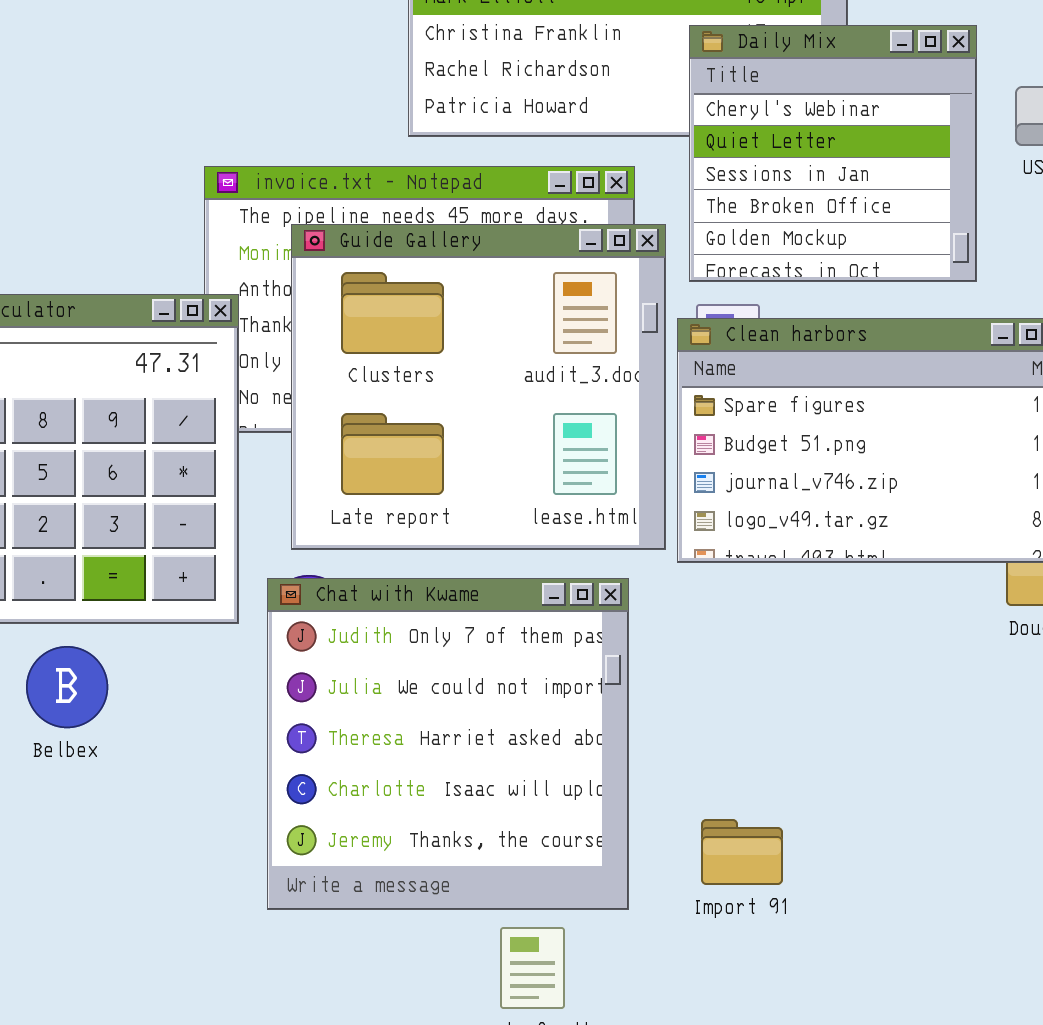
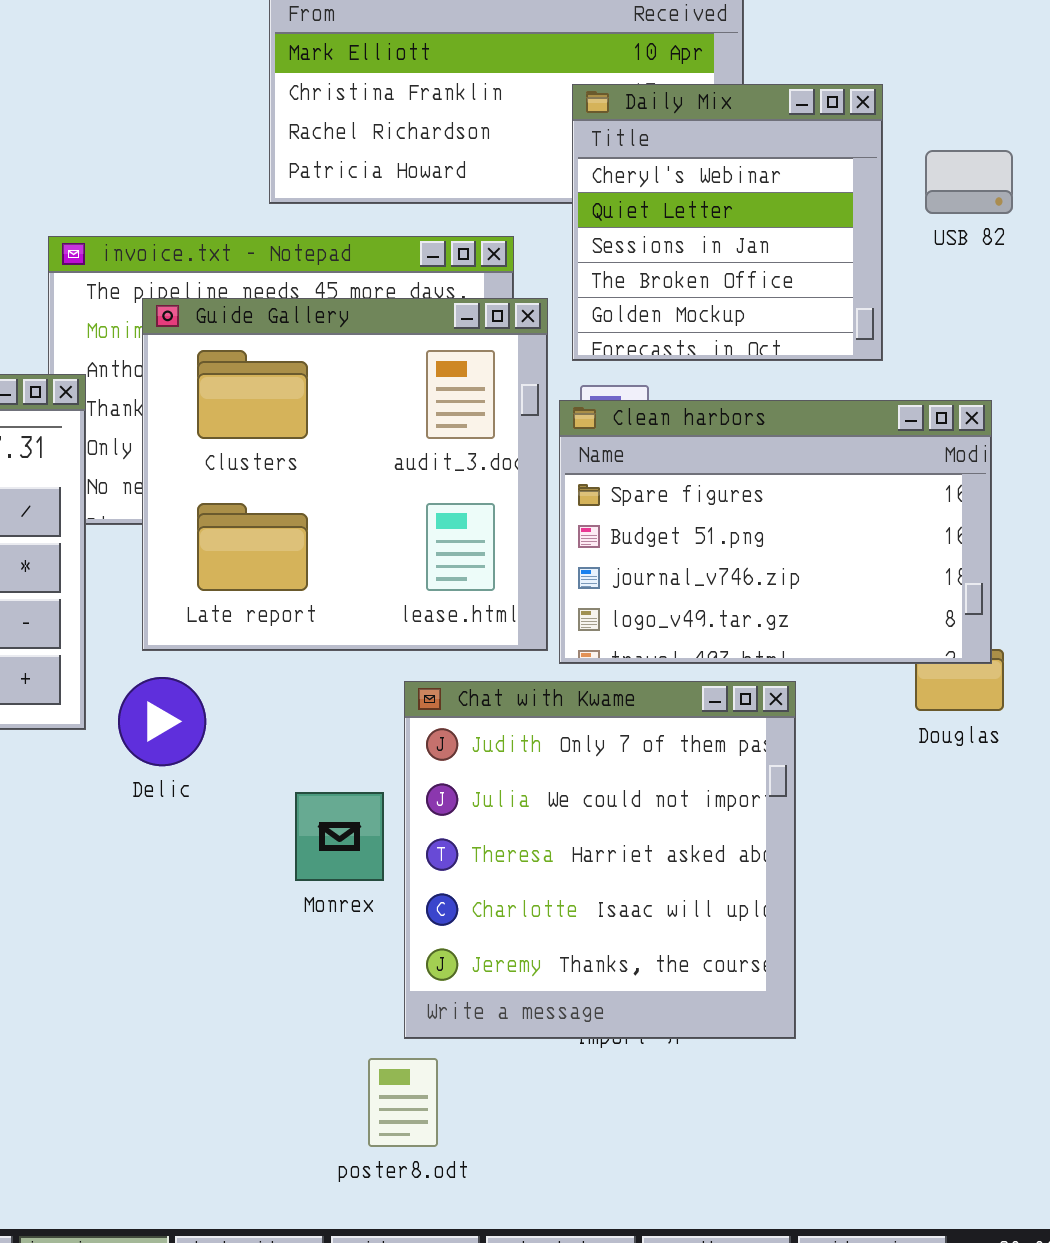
Chat with Kwame: [267,578,629,910] -> [404,681,796,1039], moved

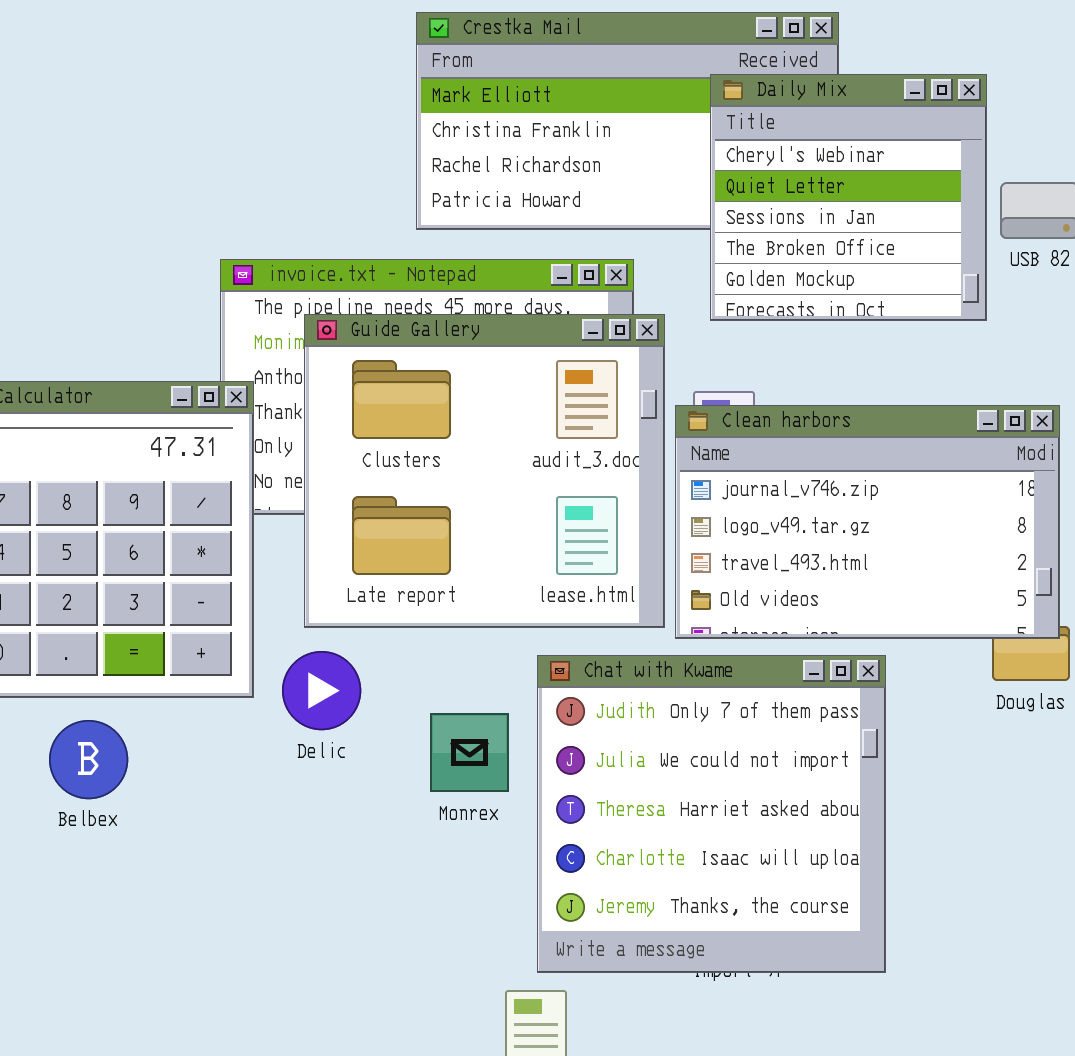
Daily Mix: [572,84,883,361] -> [710,74,987,321], moved
Clean harbors: [559,400,992,664] -> [675,405,1060,639], scrolled down 2 rows
Monrex: [295,792,384,881] -> [430,713,509,792], moved

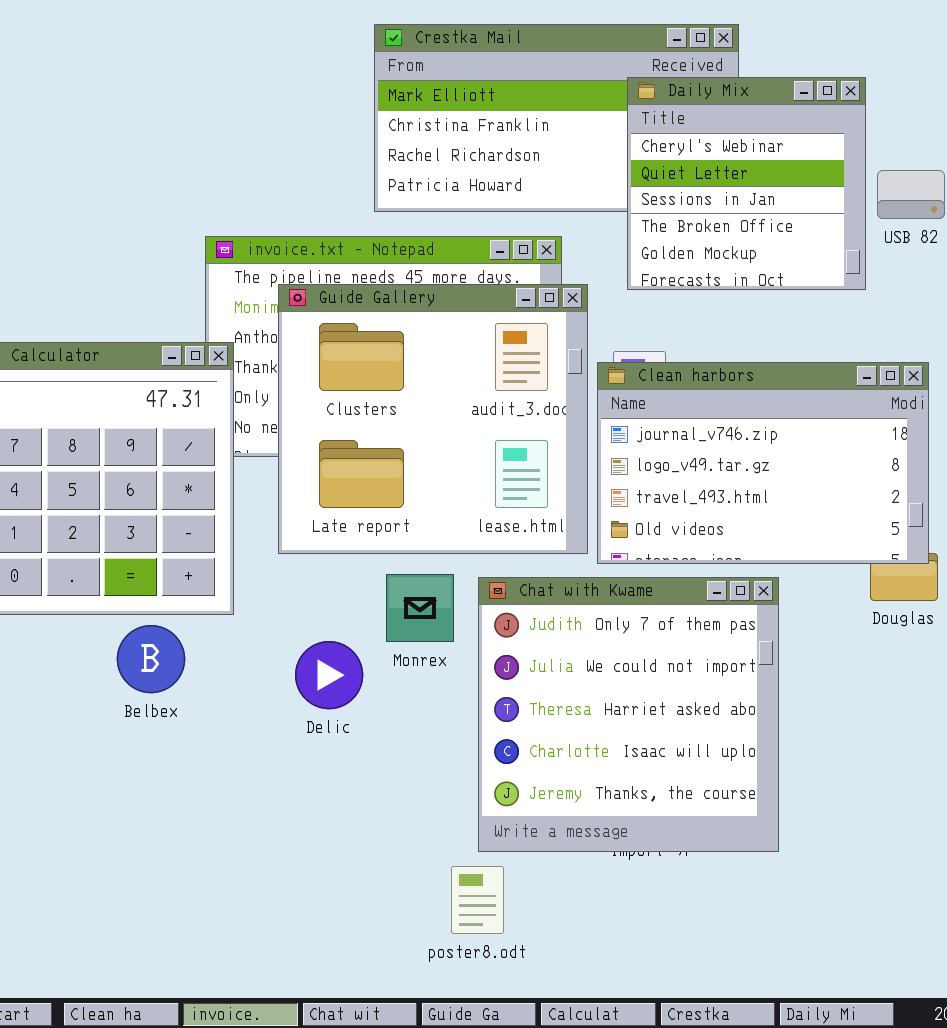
Delic: [282,651,361,730] -> [295,641,363,709], moved
Monrex: [430,713,509,792] -> [386,574,454,642], moved
Belbex: [49,720,128,799] -> [117,625,185,693], moved

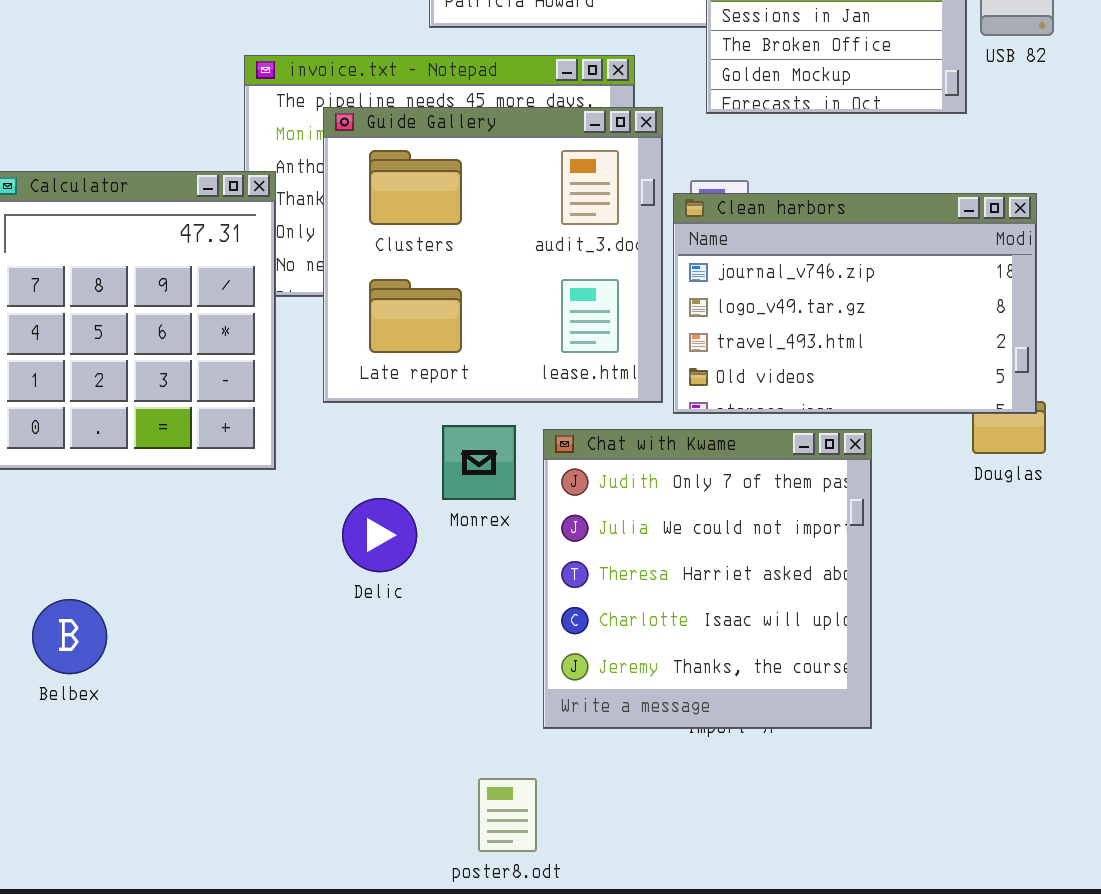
Belbex: [117,625,185,693] -> [32,599,107,674], moved
poster8.odt: [451,866,504,934] -> [478,778,537,852], moved

